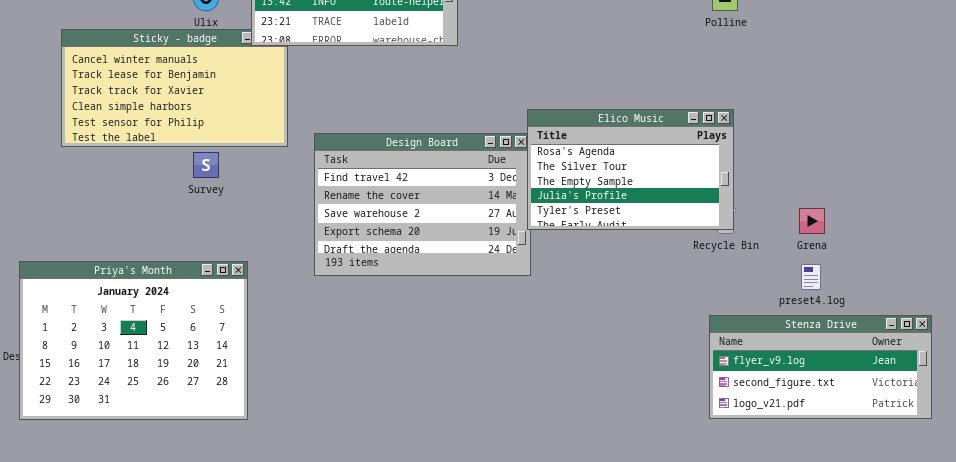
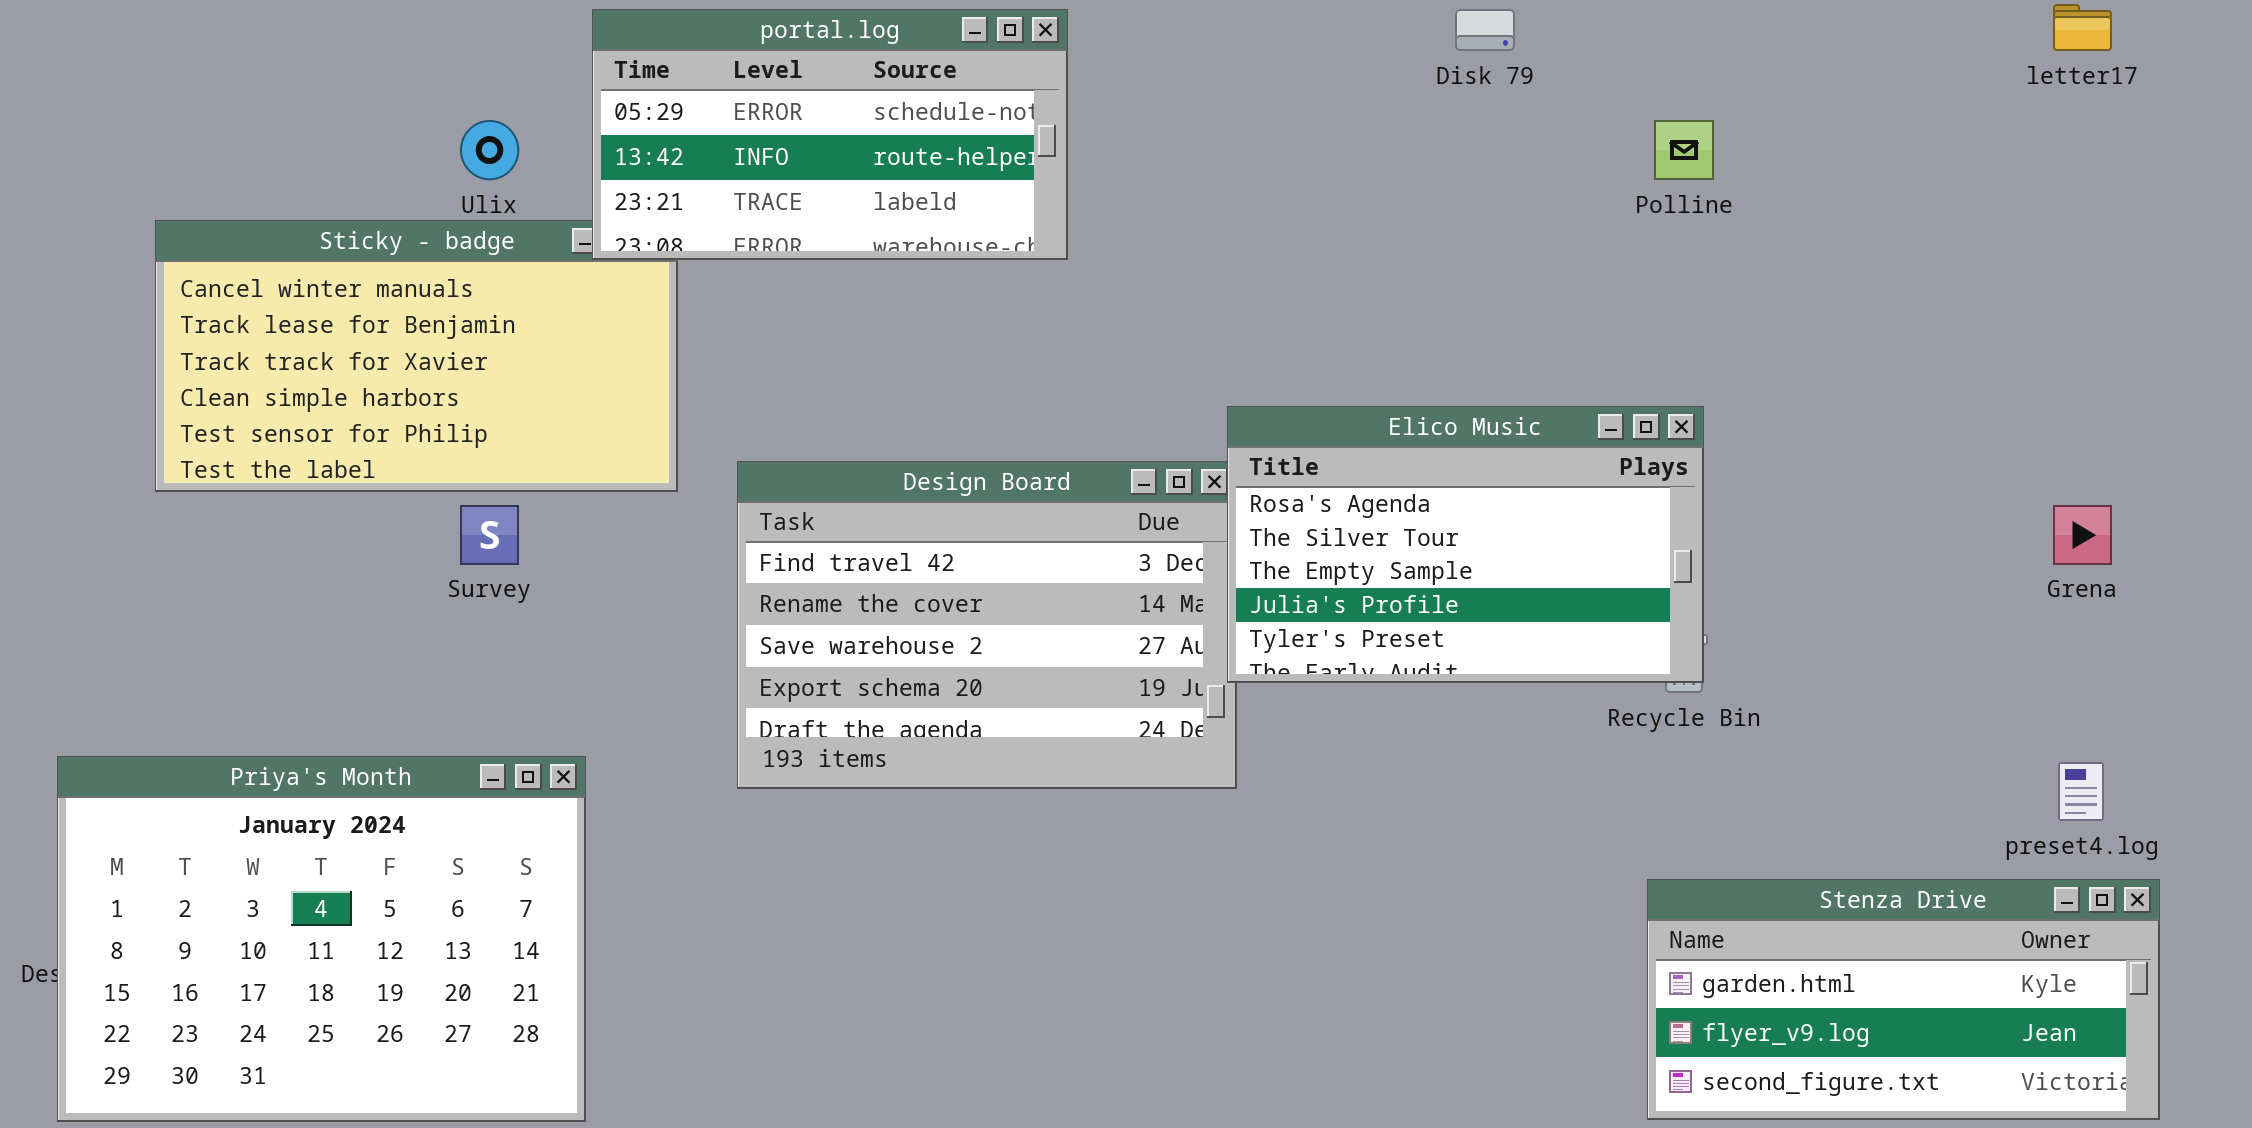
Grena: [799,208,825,234] -> [2053,505,2112,565], moved
preset4.log: [801,264,821,290] -> [2058,762,2104,821], moved
Stenza Drive: [709,315,932,419] -> [1647,879,2160,1120], scrolled up 1 row

